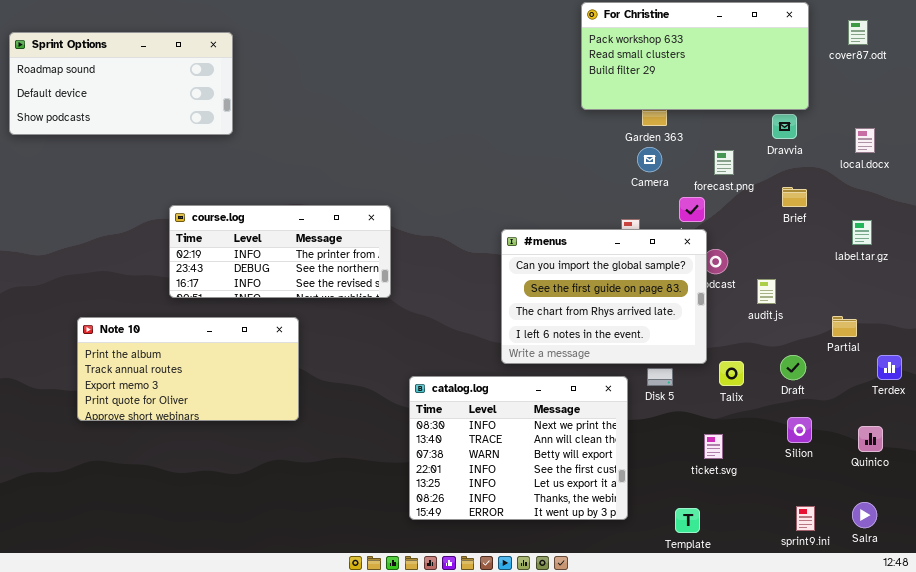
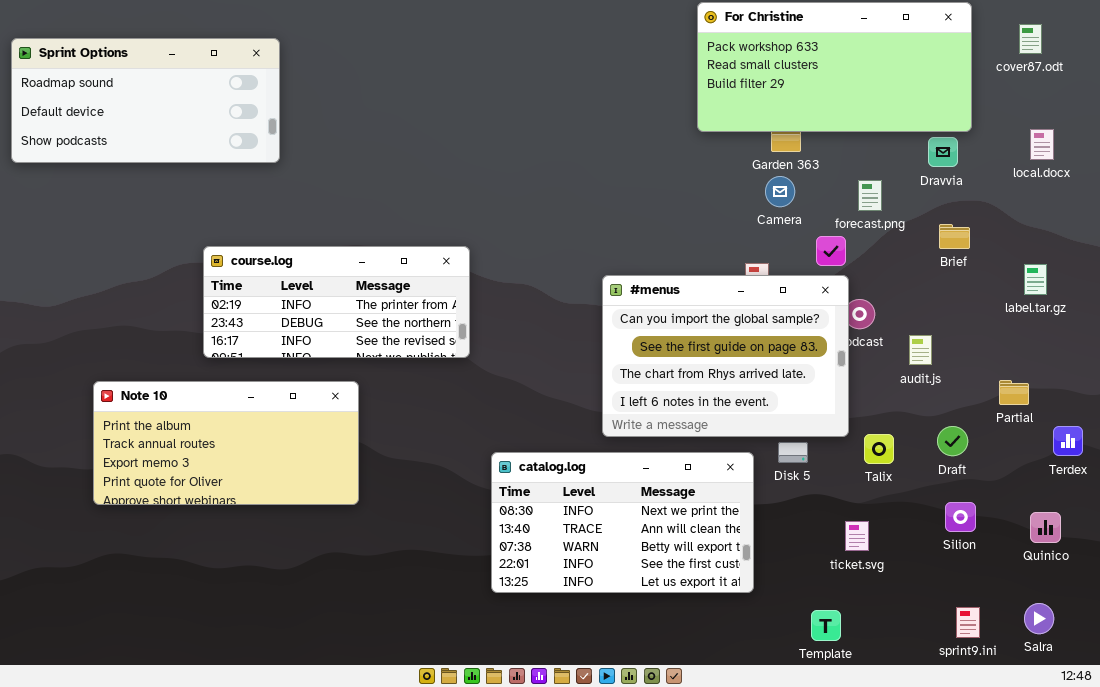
local.docx: [855,128,875,153] -> [1030,129,1054,160], moved
catalog.log: [409,376,628,520] -> [491,452,754,593], resized

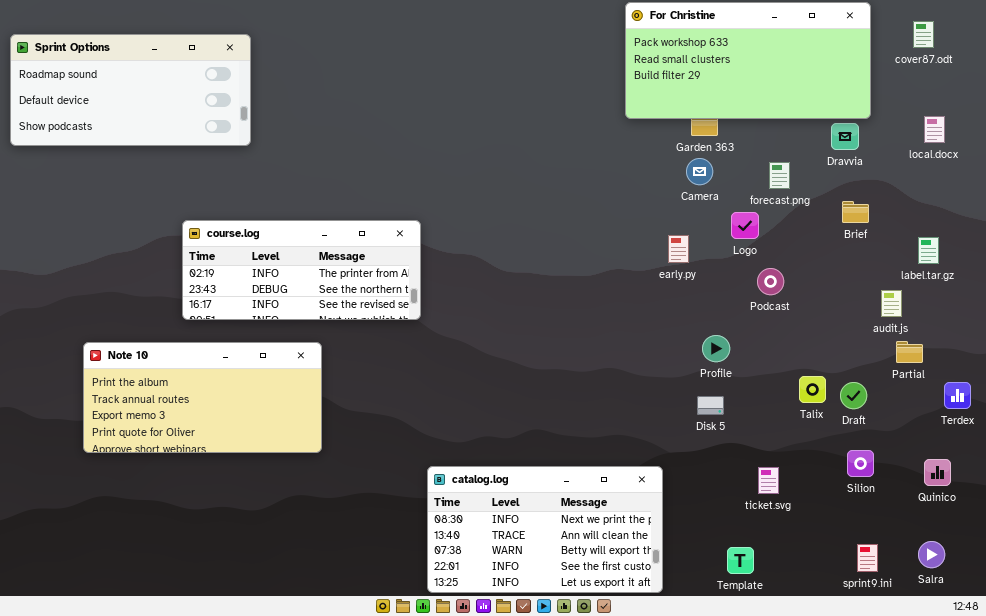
#menus: [602,275,849,437] -> none, closed
audit.js: [909,335,932,365] -> [881,290,902,317], moved
Talix: [864,434,894,464] -> [799,376,826,403], moved
catalog.log: [491,452,754,593] -> [427,466,663,593], moved

